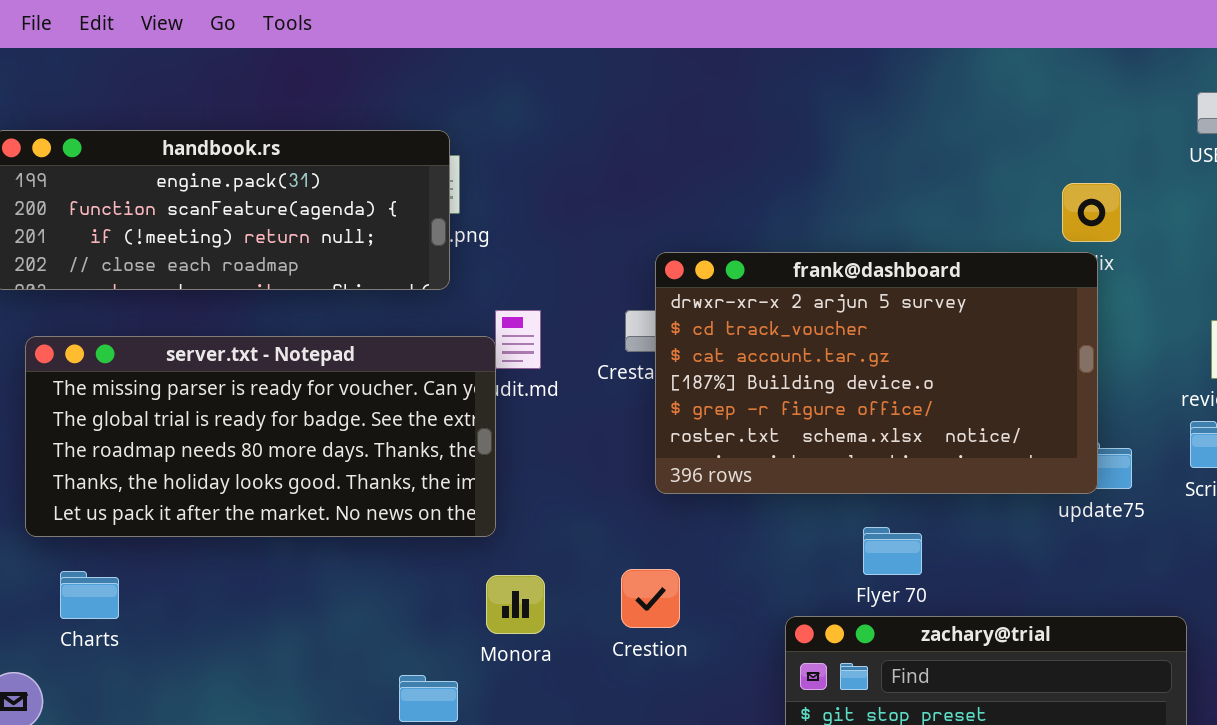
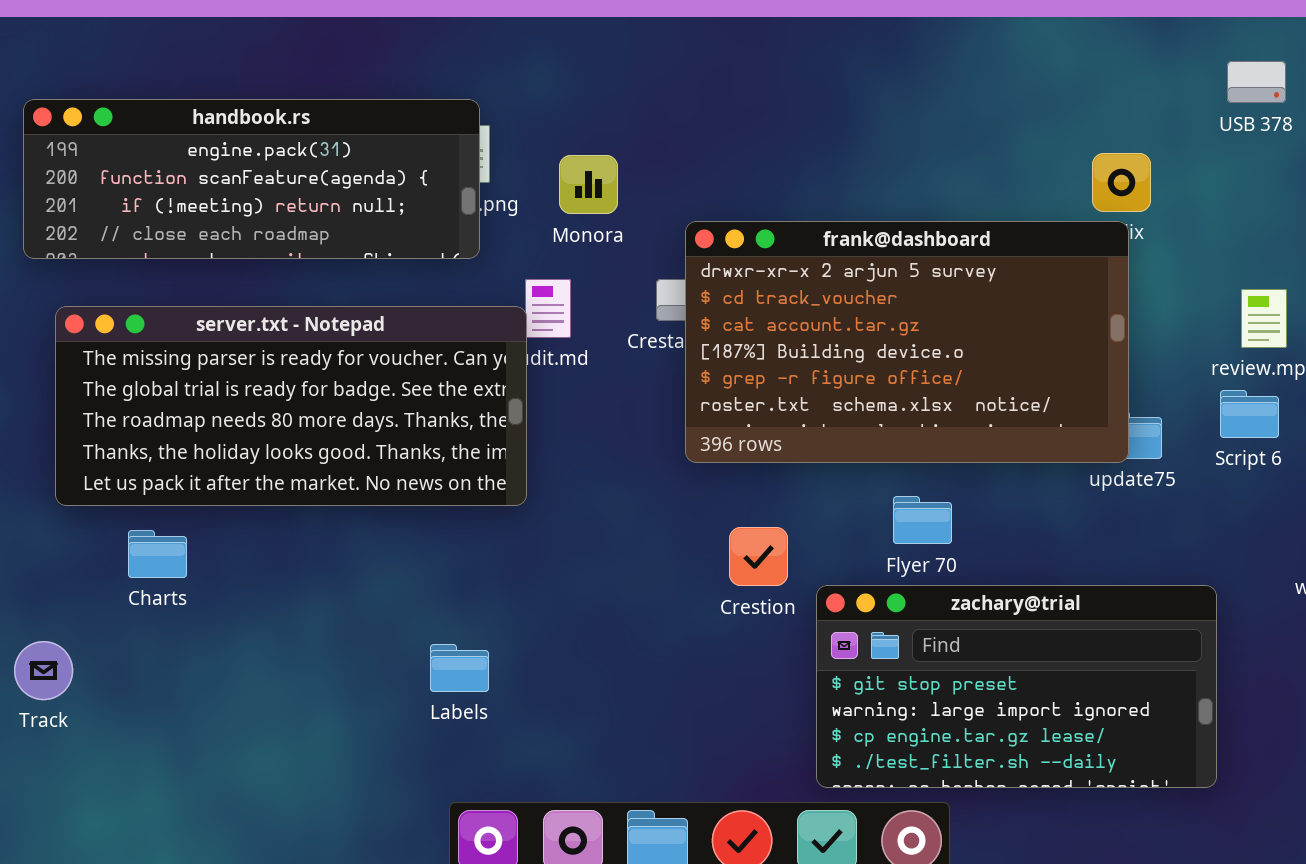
Crestion: [621,569,680,628] -> [729,527,788,586], moved
Charts: [60,571,119,619] -> [128,530,187,578], moved
Monora: [486,575,545,634] -> [559,155,618,214], moved

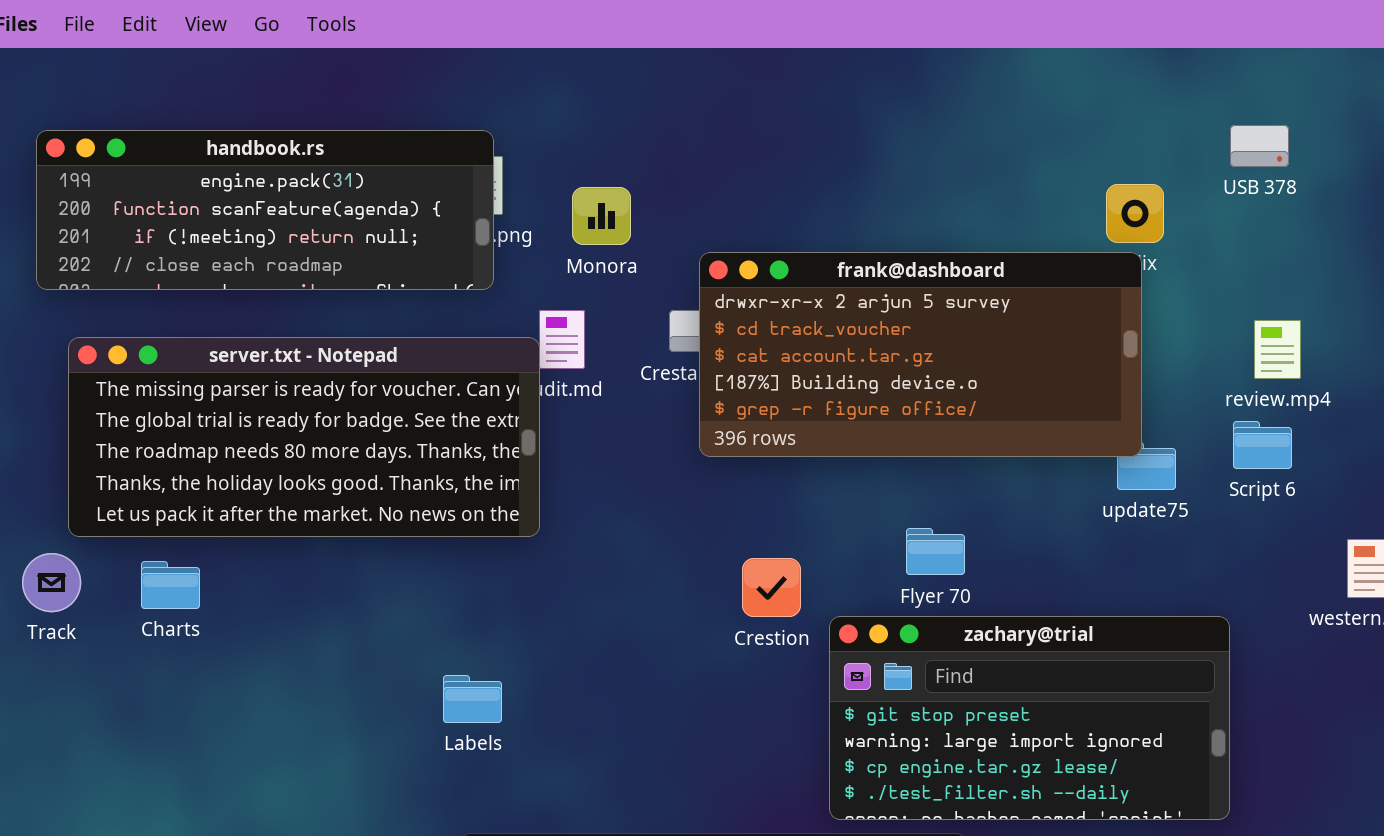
USB 378: [1227,61,1286,103] -> [1230,125,1289,167], moved
frank@dashboard: [685,221,1129,463] -> [699,252,1142,457], resized
Track: [14,641,73,700] -> [22,553,81,612], moved

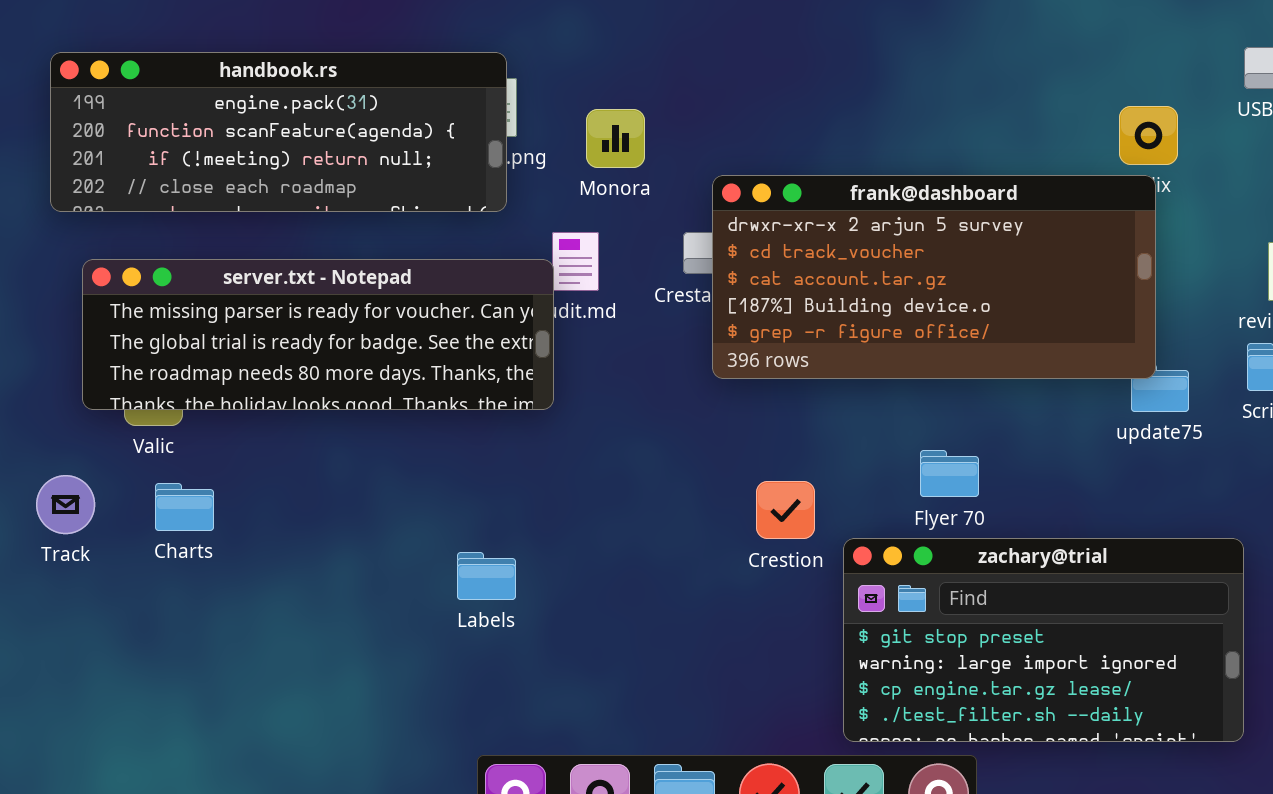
server.txt - Notepad: [68,337,540,537] -> [82,259,554,410], resized
Labels: [443,675,502,723] -> [457,552,516,600], moved

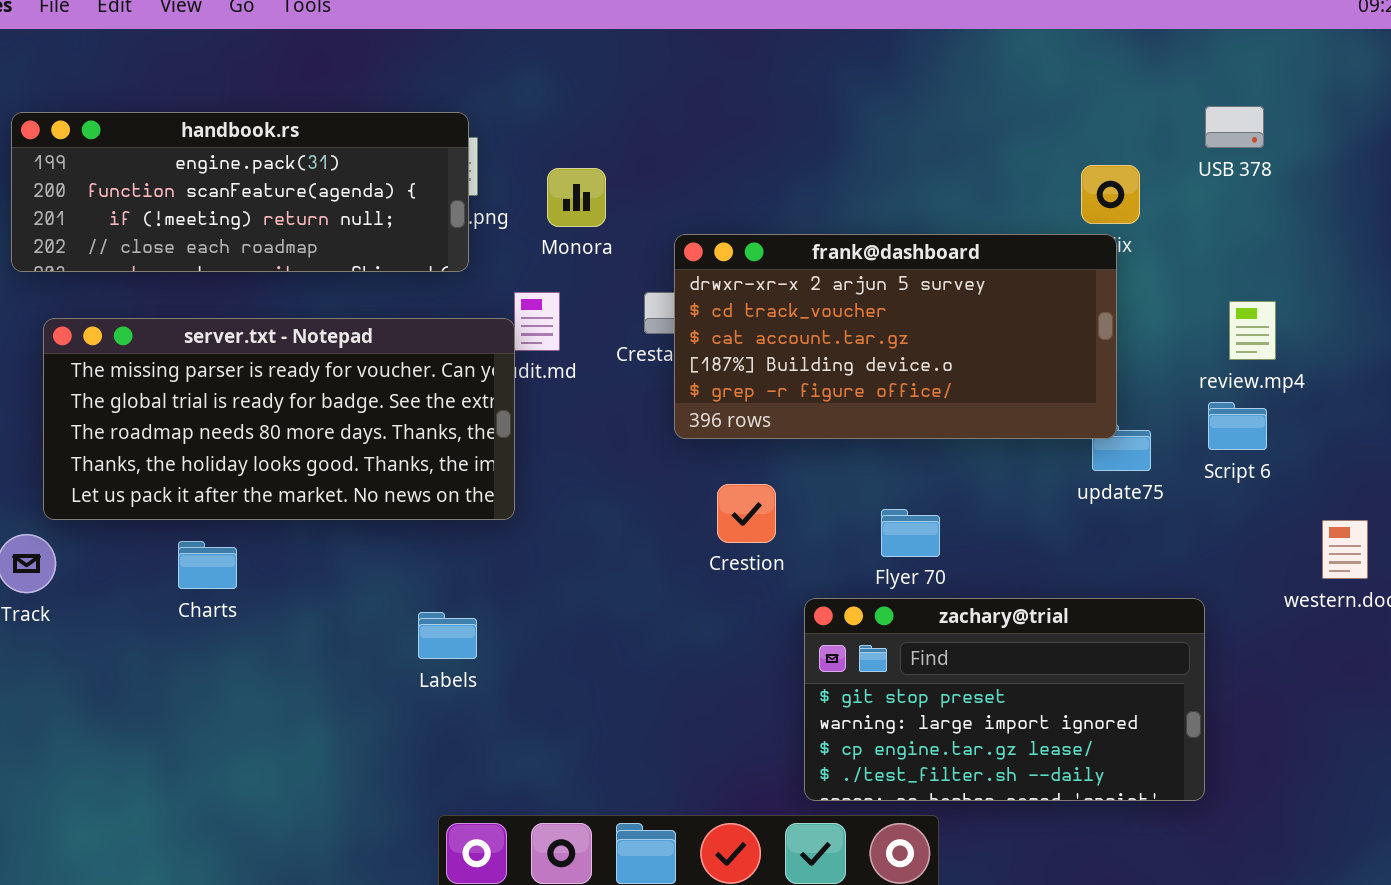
server.txt - Notepad: [82,259,554,410] -> [43,318,515,520], resized
Crestion: [756,481,815,539] -> [717,484,776,543], moved
Charts: [155,483,214,531] -> [178,541,237,589], moved

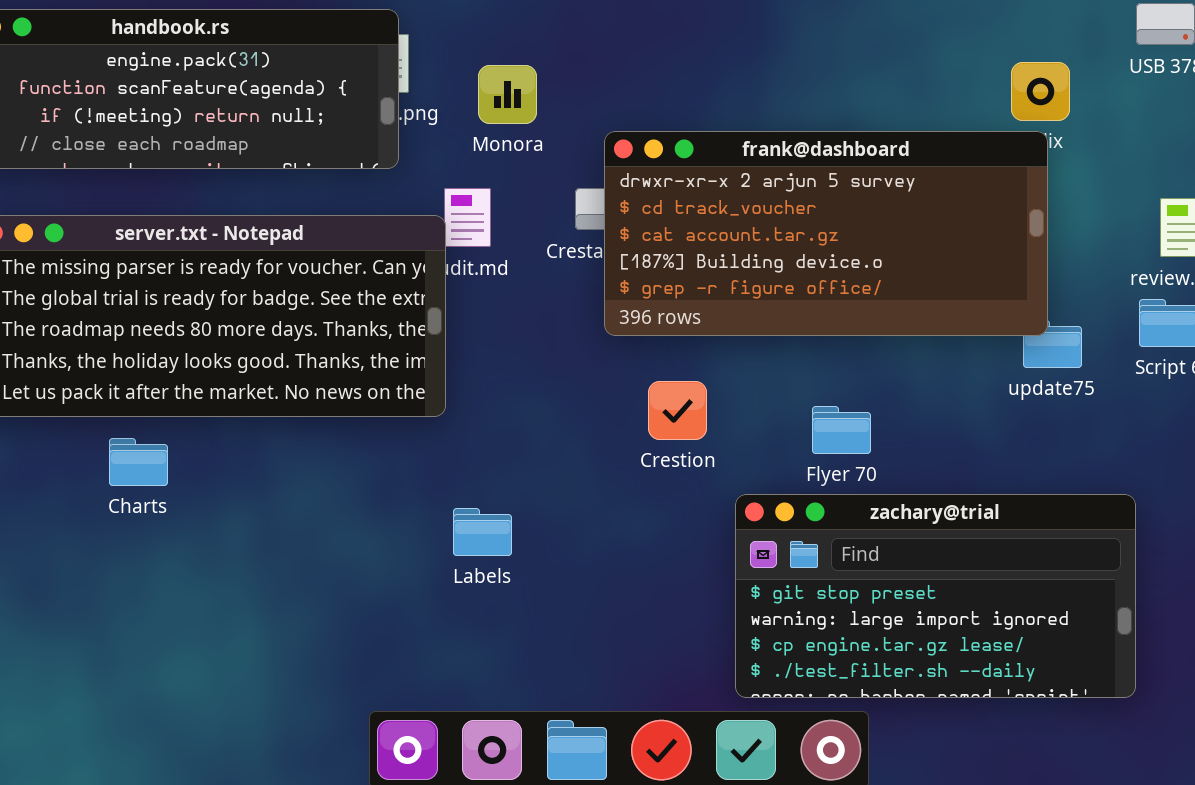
Labels: [418,612,477,659] -> [453,508,512,556], moved

